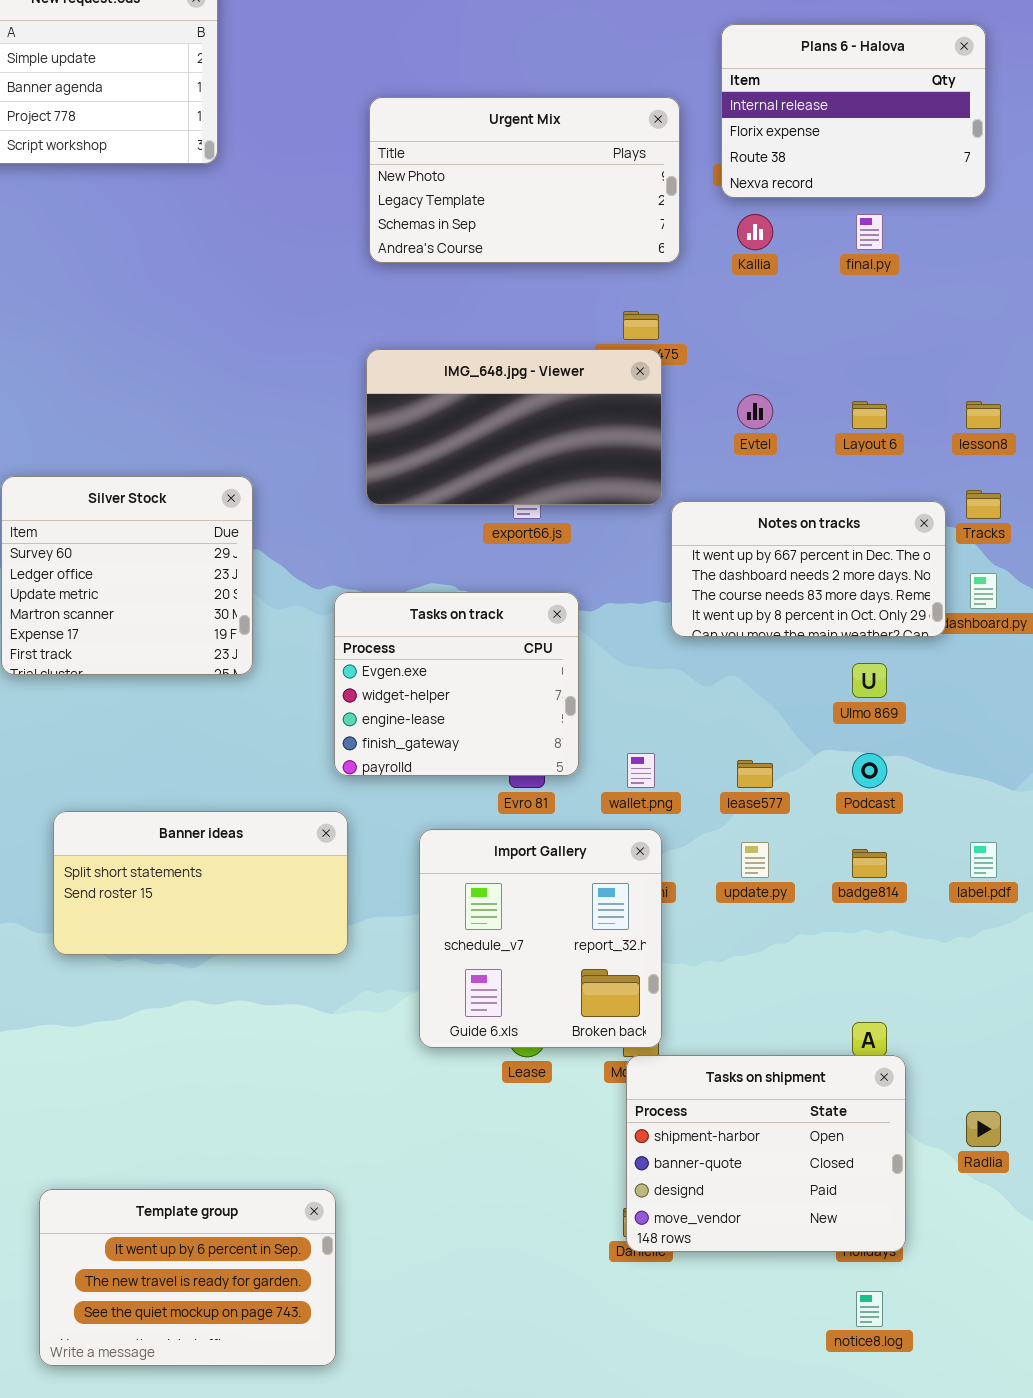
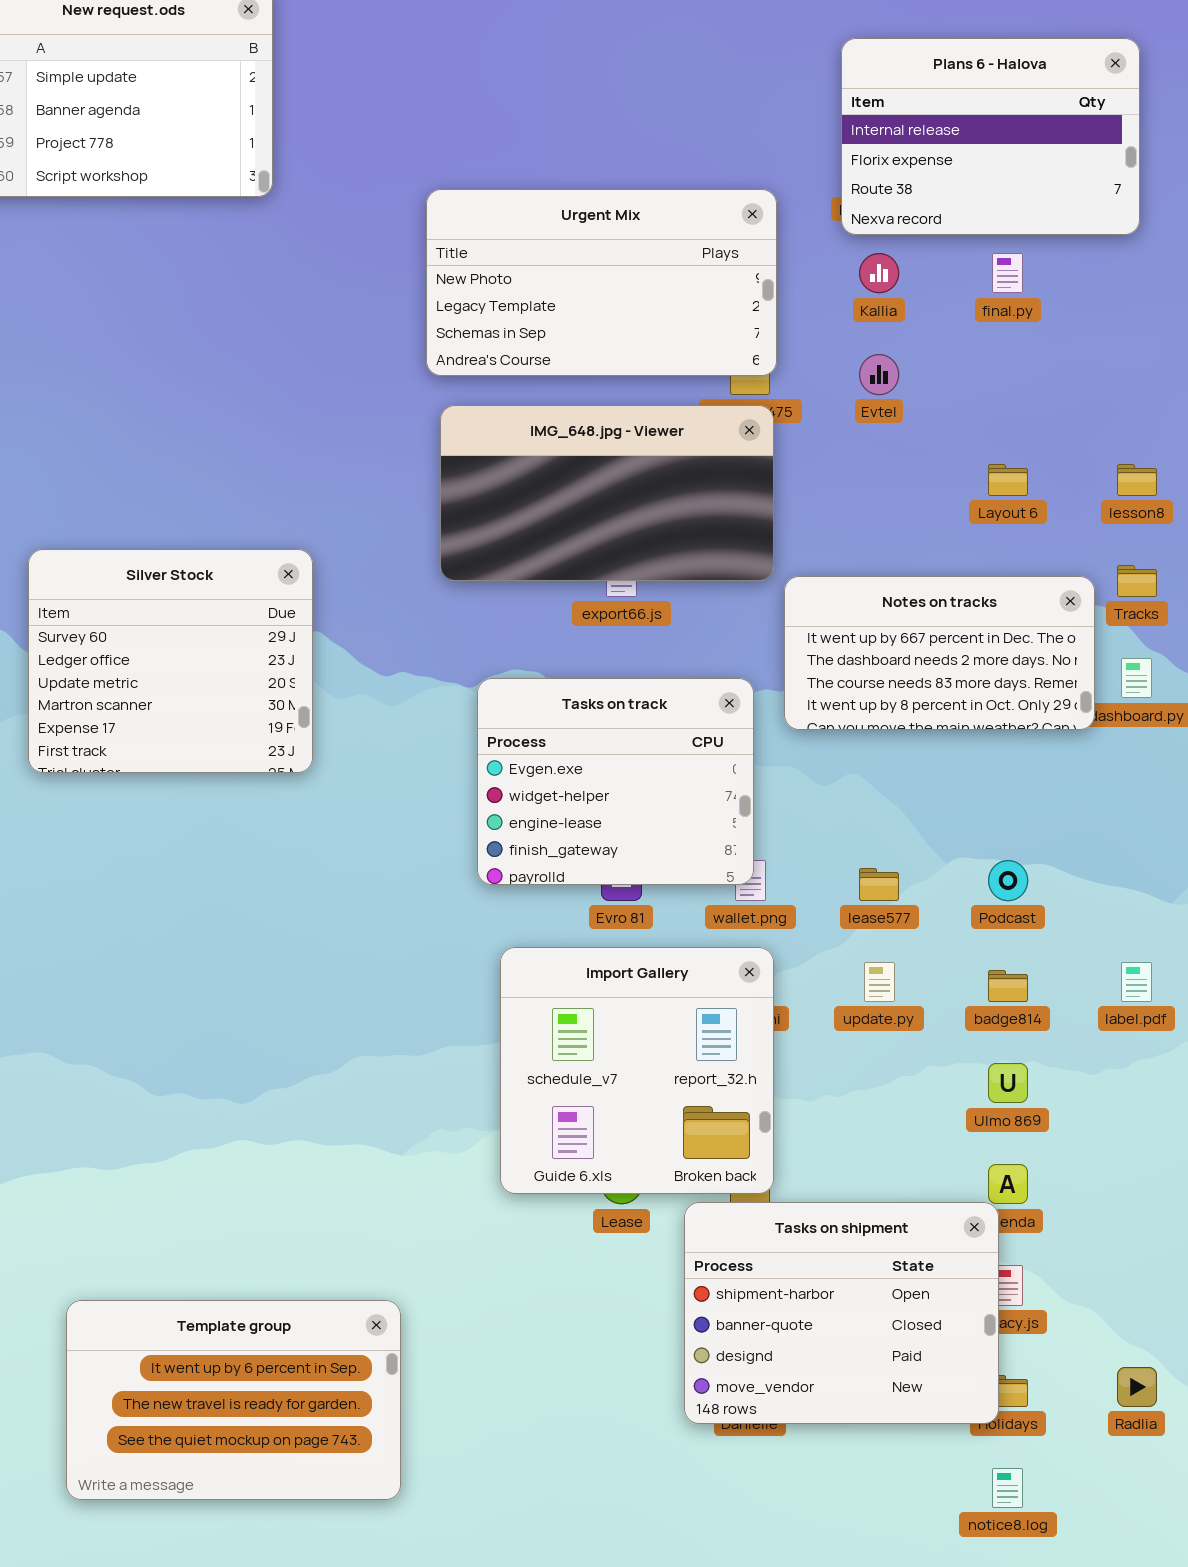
Urgent Mix: [369,97,680,263] -> [426,189,777,376], moved
Evtel: [737,394,773,429] -> [859,354,899,395], moved
Tasks on track: [334,592,579,776] -> [477,678,754,885], moved
Ulmo 869: [852,663,887,698] -> [988,1063,1028,1103], moved
Banner ideas: [53,811,348,955] -> none, closed
Tasks on shipment: [626,1055,906,1252] -> [684,1202,999,1424], moved
Radlia: [966,1111,1001,1147] -> [1117,1367,1157,1407], moved
Template group: [39,1189,336,1366] -> [66,1300,401,1500], moved

